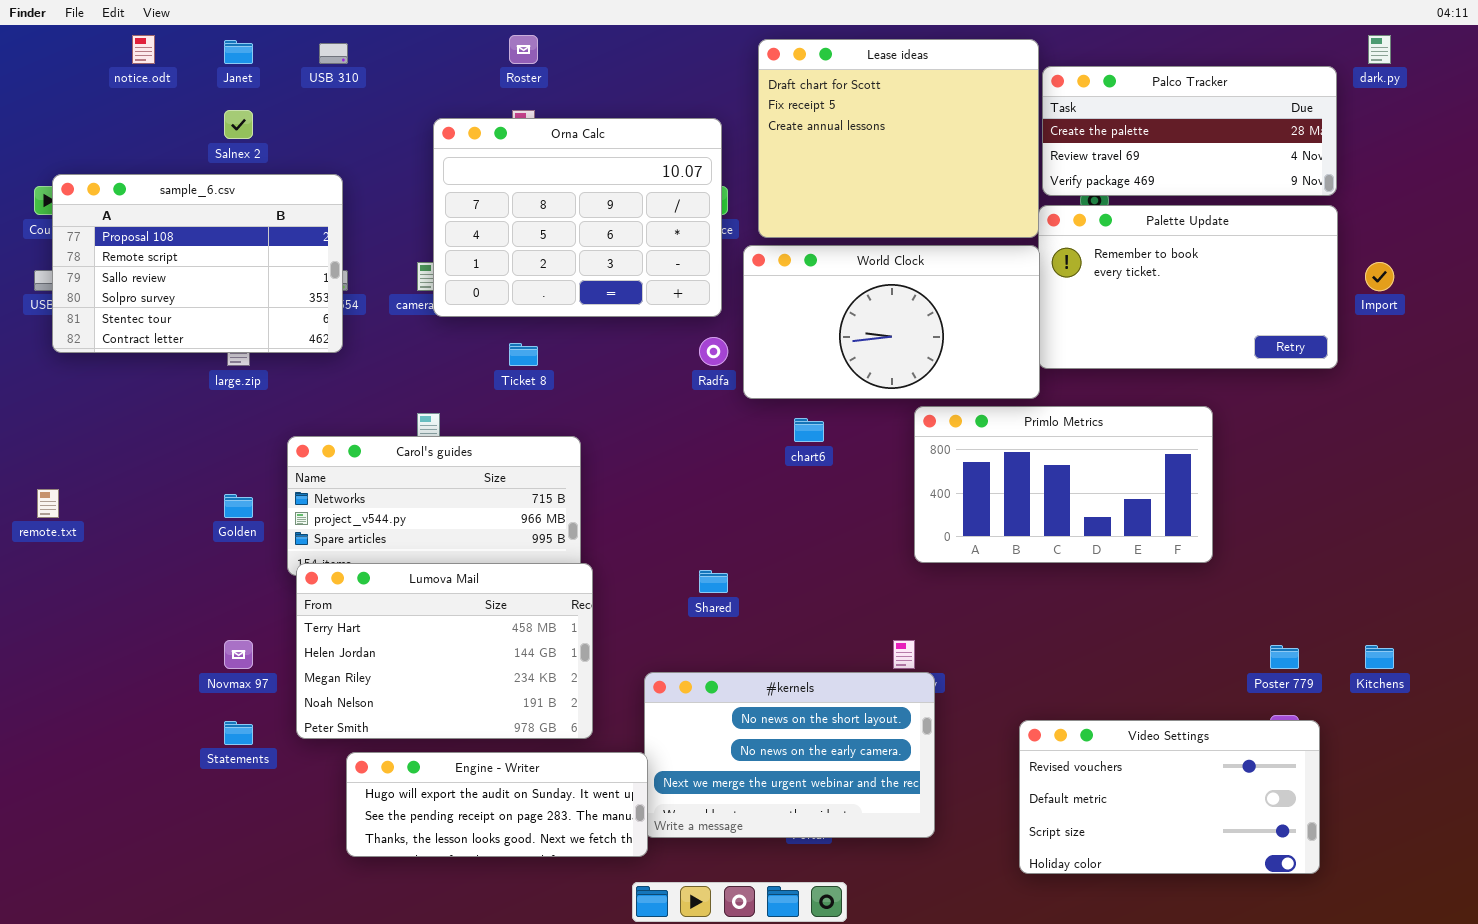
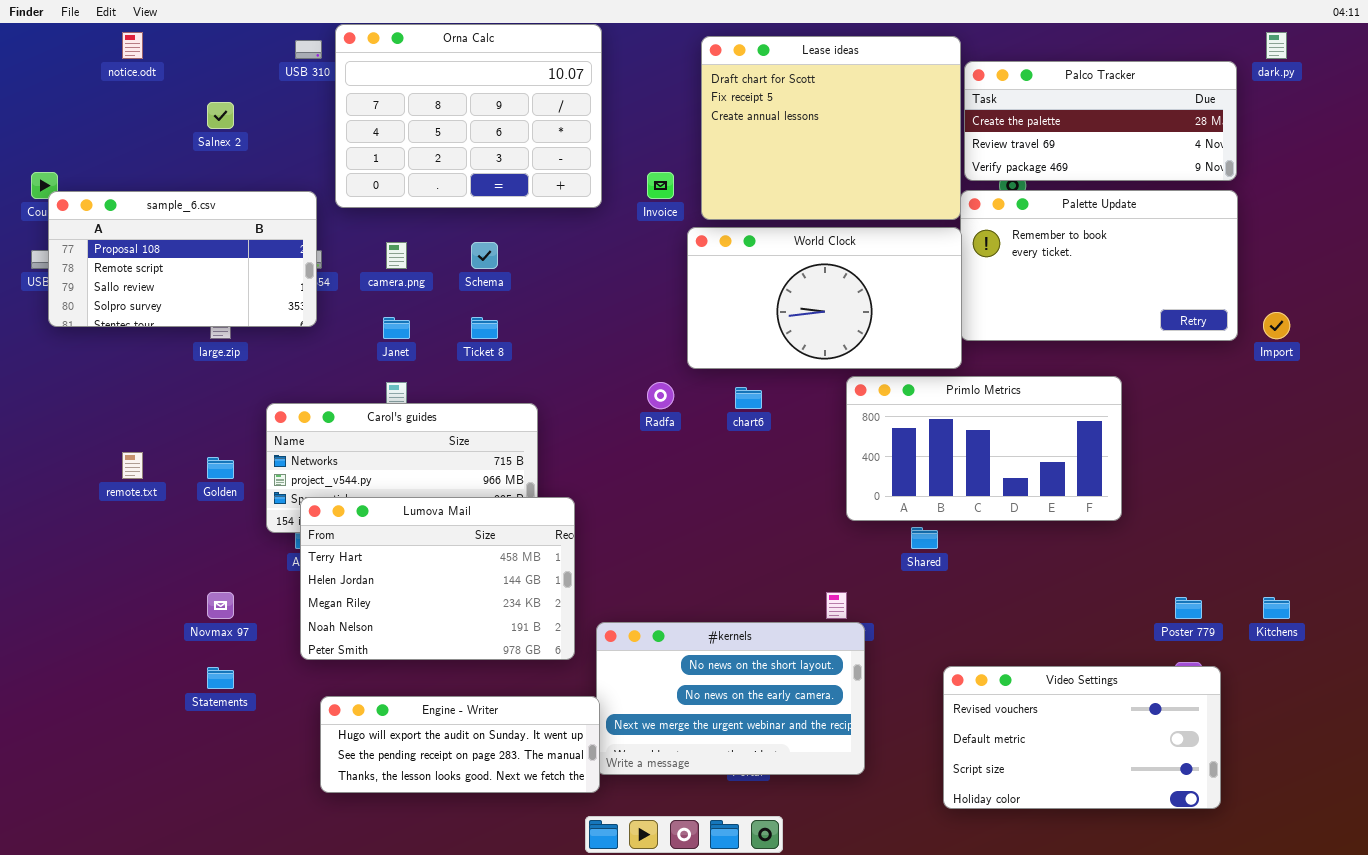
Janet: [224,40,253,64] -> [383,317,410,339], moved
Orna Calc: [433,118,722,317] -> [335,24,602,208], moved
sample_6.csv: [52,174,343,353] -> [48,191,317,327], resized
Import: [1365,262,1394,291] -> [1263,312,1290,339], moved
Radfa: [699,337,728,366] -> [647,382,674,409], moved
remote.txt: [37,489,59,518] -> [122,452,143,479], moved
Lumova Mail: [296,563,593,739] -> [300,497,575,660], moved
Shared: [699,570,728,593] -> [911,527,938,549], moved

